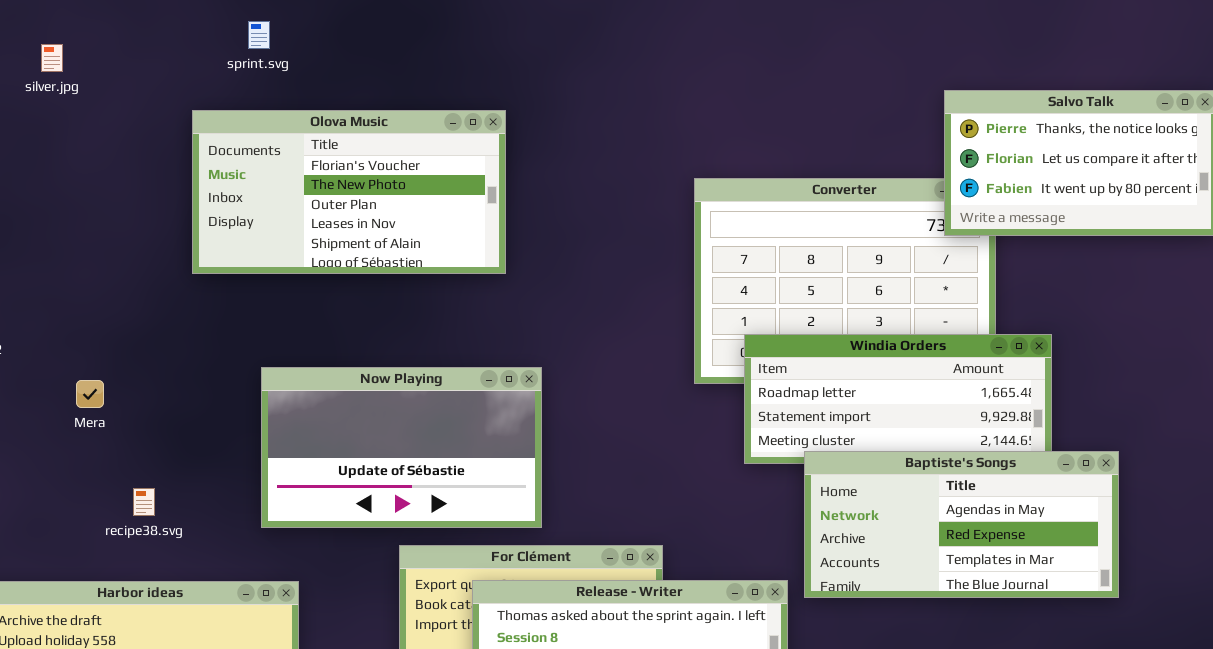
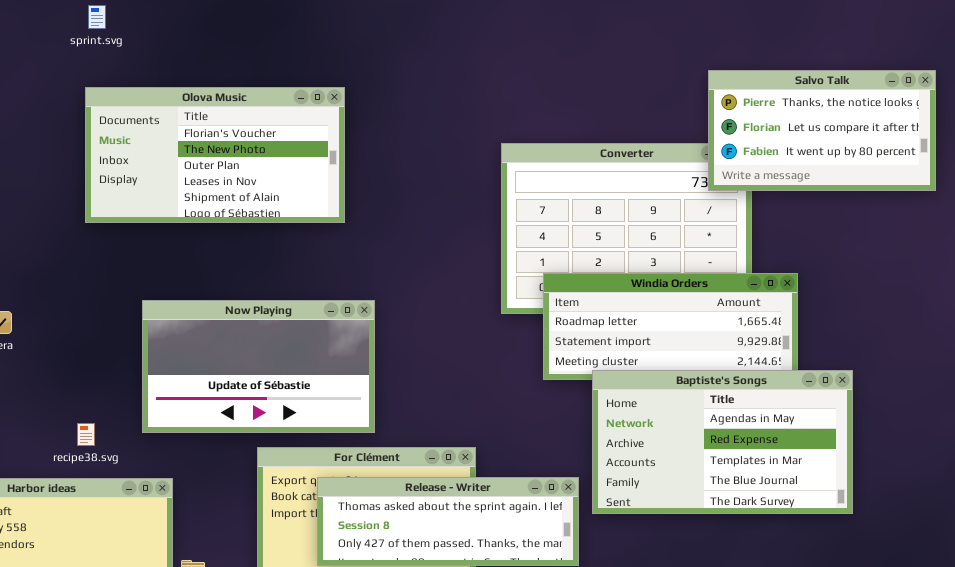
sprint.svg: [248,21,270,49] -> [88,5,106,29], moved
Baptiste's Songs: [804,451,1119,598] -> [592,370,853,514], resized
recipe38.svg: [133,488,155,516] -> [77,423,95,446], moved

